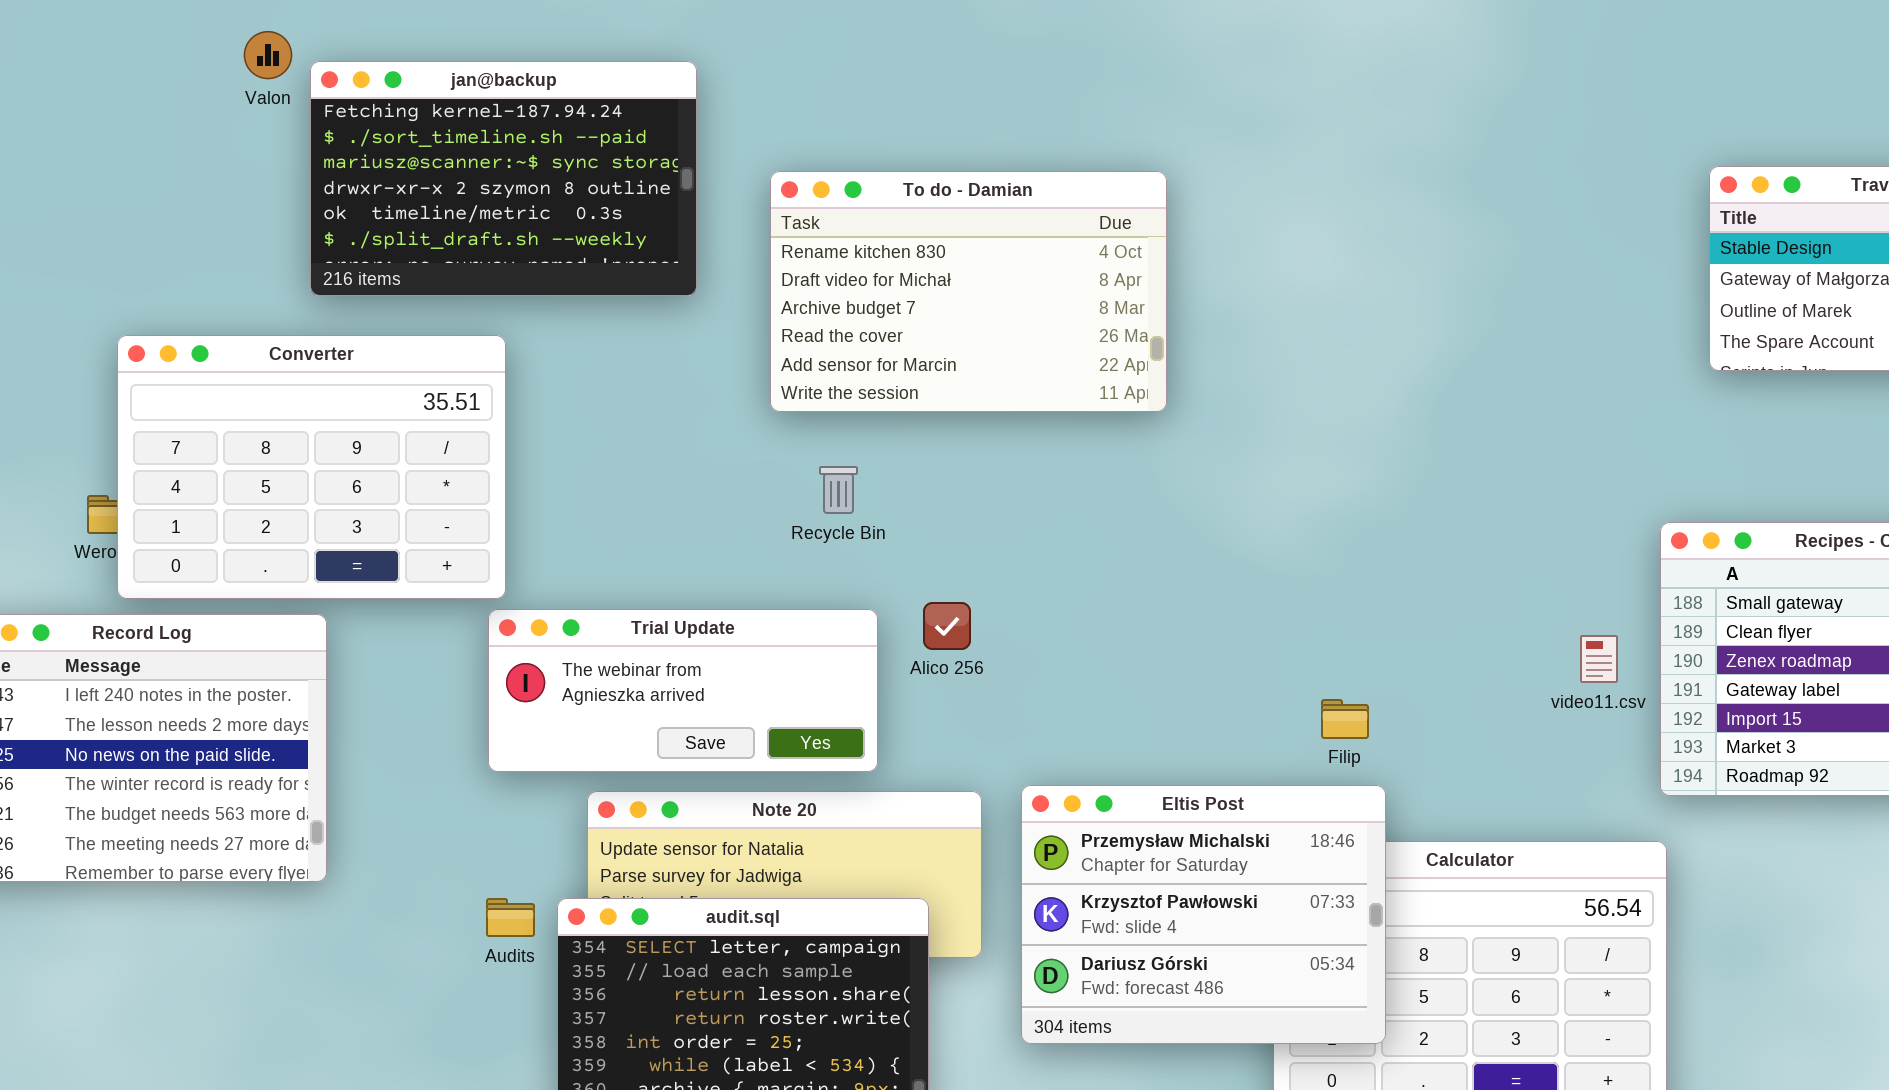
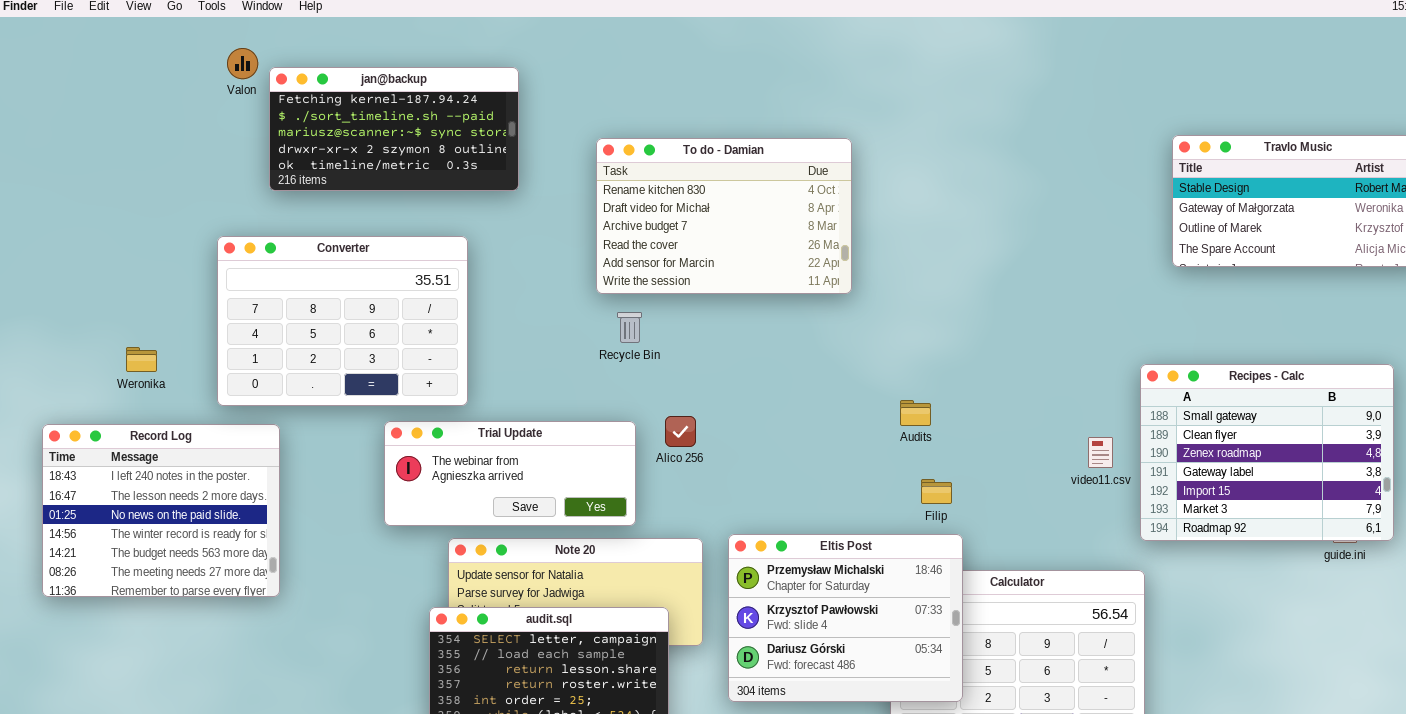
jan@backup: [310,61,697,296] -> [269,67,519,191], resized
To do - Damian: [770,171,1167,412] -> [596,138,852,294], moved
Converter: [117,335,506,599] -> [217,236,468,406], moved
Recycle Bin: [819,466,858,514] -> [617,312,642,343], moved
Audits: [486,898,535,937] -> [900,400,931,426], moved

